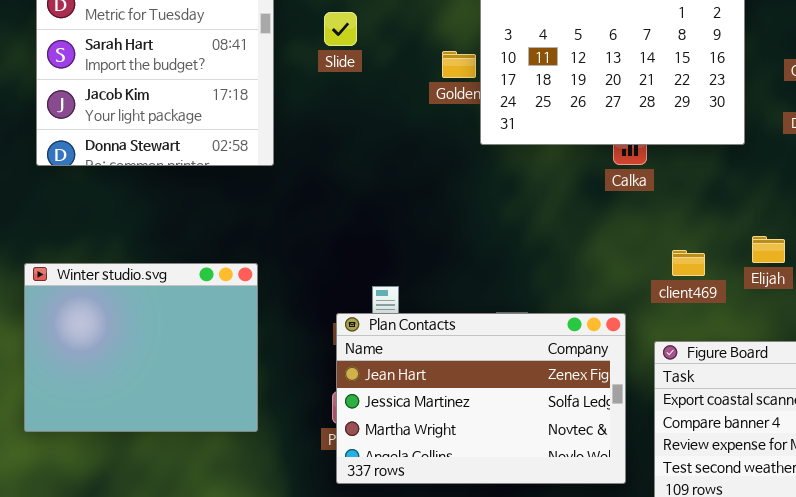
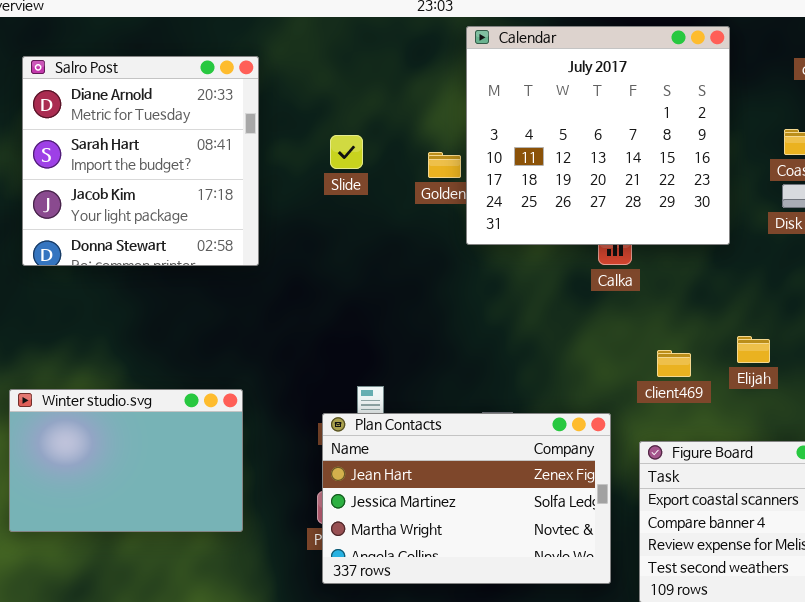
Slide: [324,12,357,46] -> [330,135,363,169], moved
Winter studio.svg: [24,263,258,432] -> [9,389,243,532], resized

